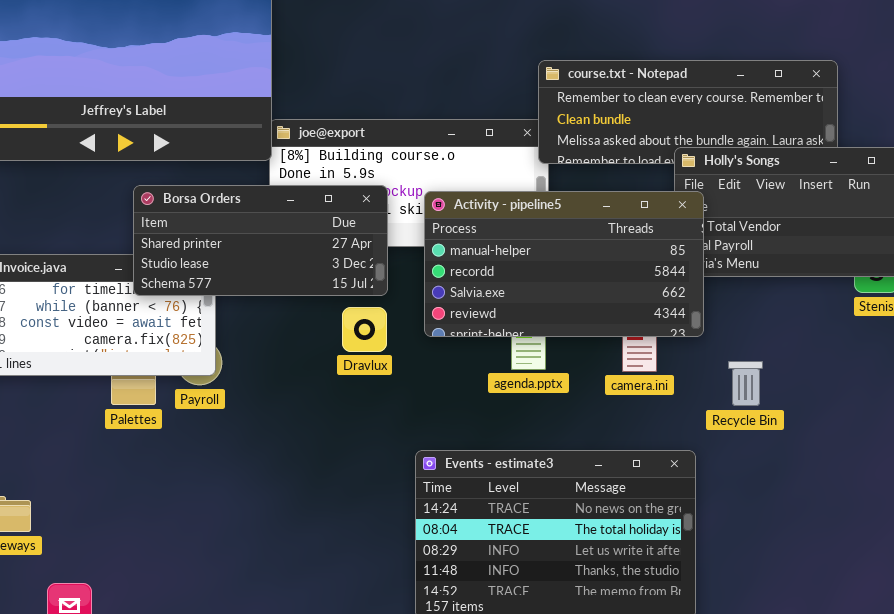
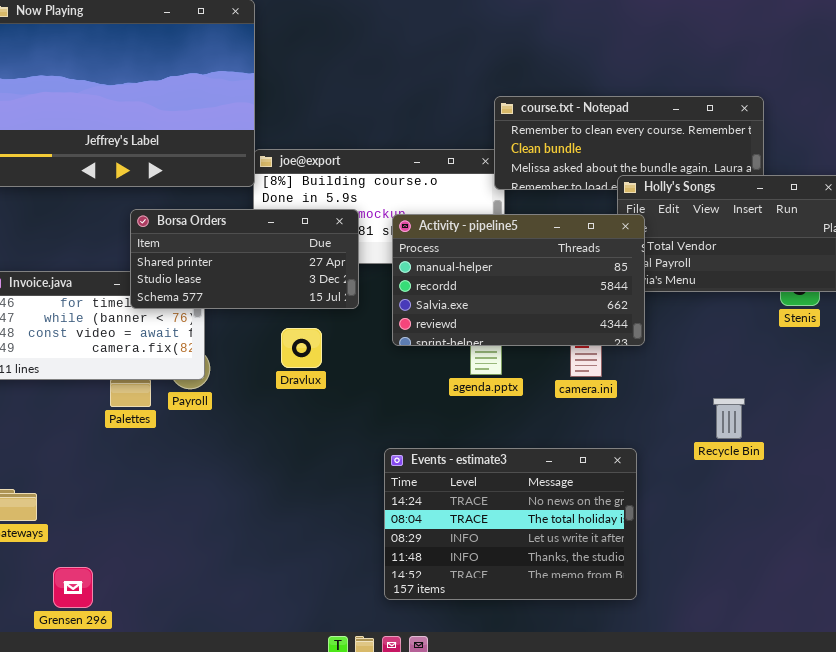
Dravlux: [342,307,387,352] -> [281,328,322,368], moved
Recycle Bin: [728,361,763,406] -> [713,398,745,439], moved

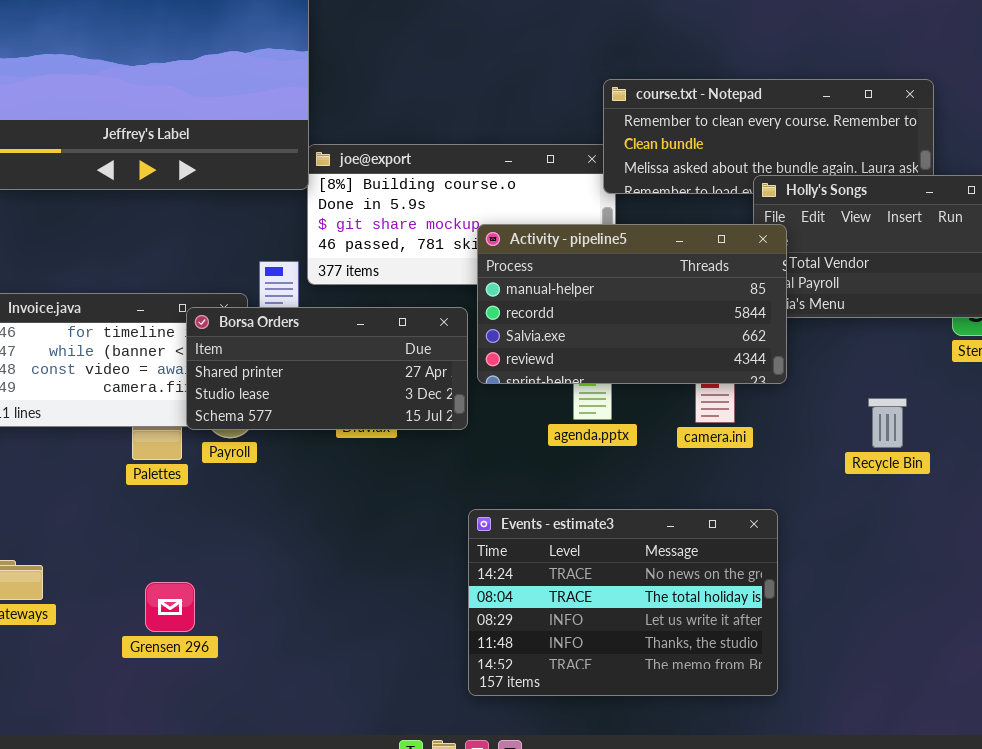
Borsa Orders: [130,209,359,309] -> [186,307,468,430], moved
Recycle Bin: [713,398,745,439] -> [868,398,907,448], moved
Grensen 296: [53,567,93,608] -> [145,582,195,632], moved

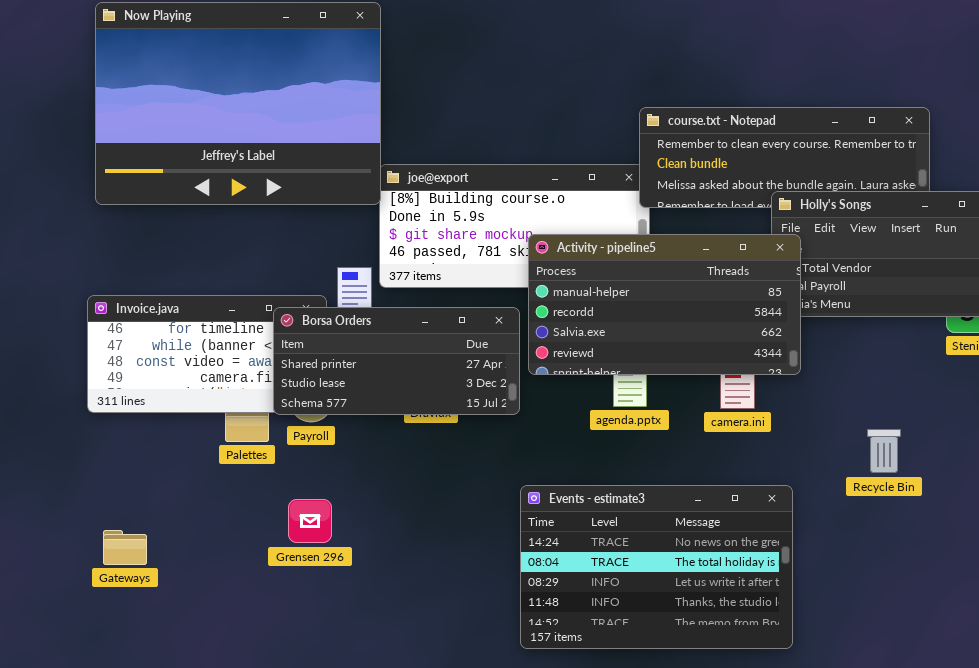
Recycle Bin: [868,398,907,448] -> [867,429,901,473], moved
Grensen 296: [145,582,195,632] -> [288,499,332,543], moved

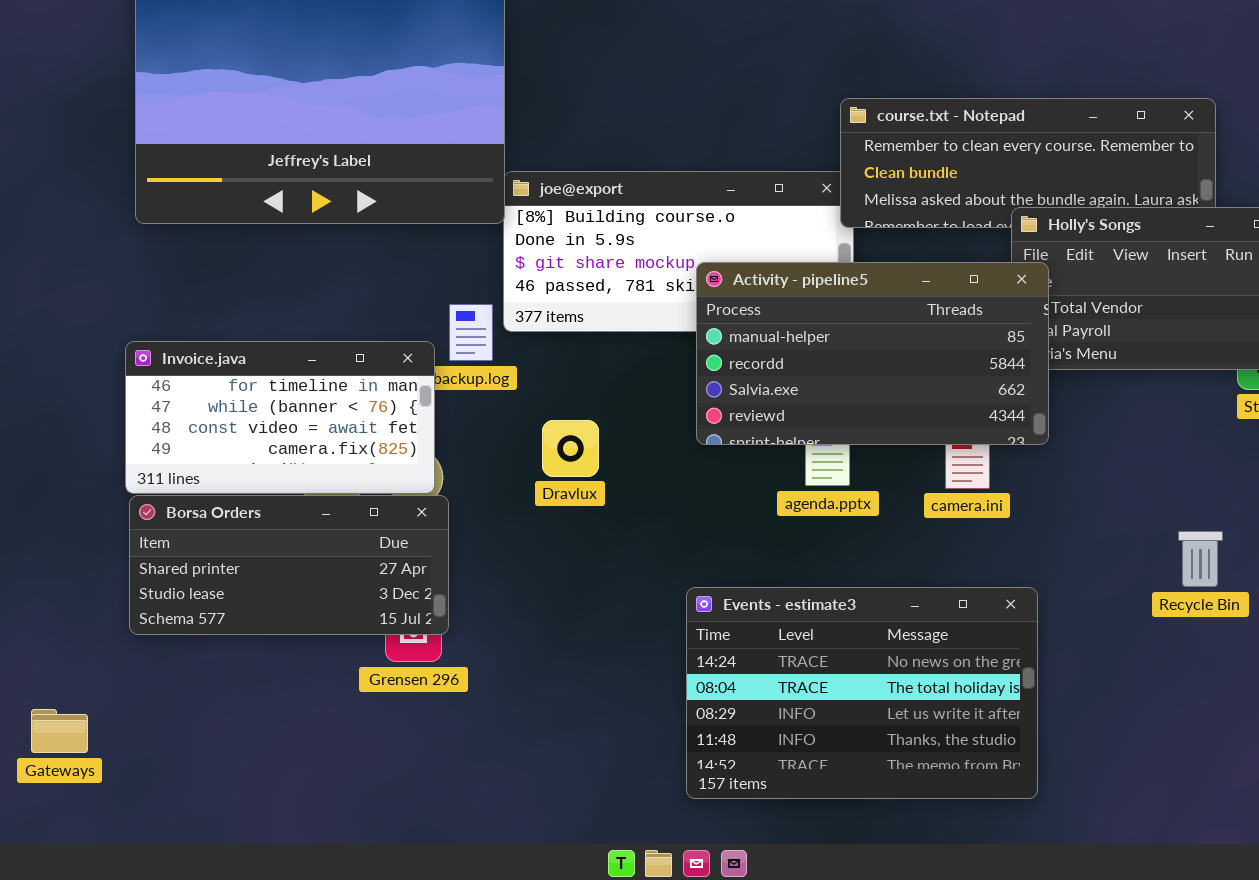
Borsa Orders: [273,307,520,415] -> [129,495,449,635], moved
Recycle Bin: [867,429,901,473] -> [1178,531,1223,587], moved
Gateways: [103,530,147,565] -> [31,709,88,753], moved

